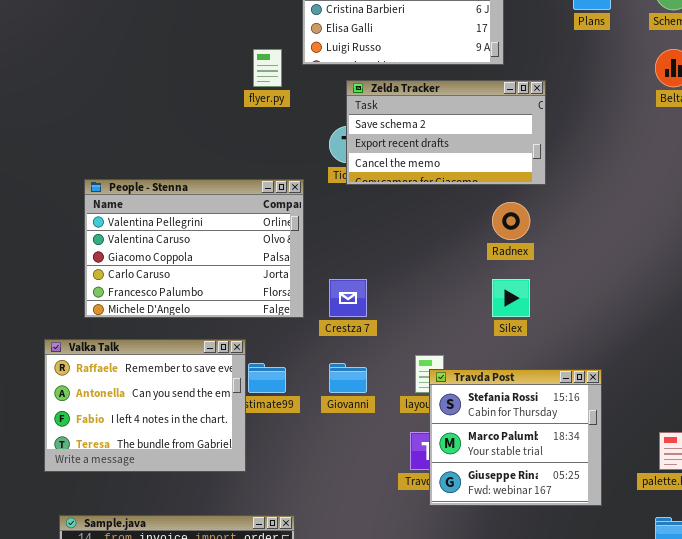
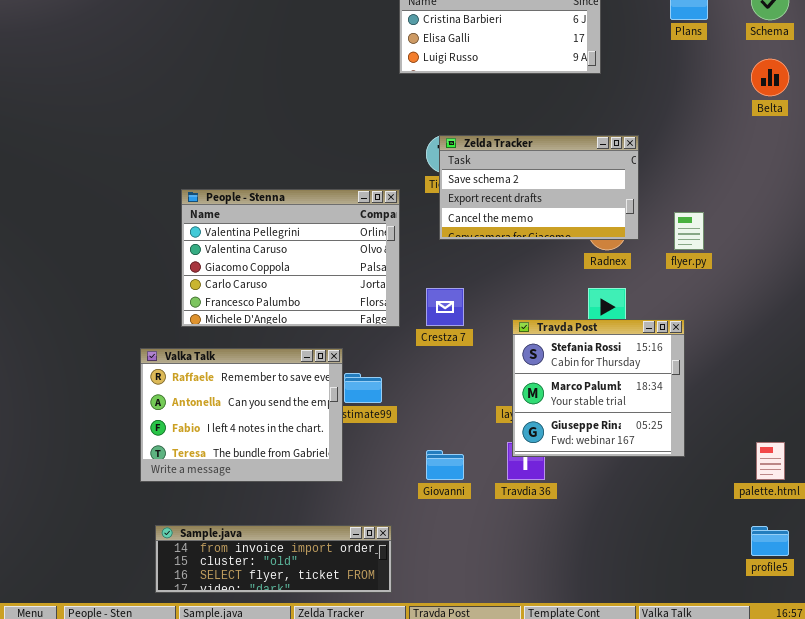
flyer.py: [253,49,282,87] -> [674,212,704,250], moved
Zelda Tracker: [346,80,546,185] -> [439,135,639,240], moved
Giovanni: [329,363,367,393] -> [426,450,464,480], moved
Travda Post: [429,369,602,506] -> [512,319,685,457], moved

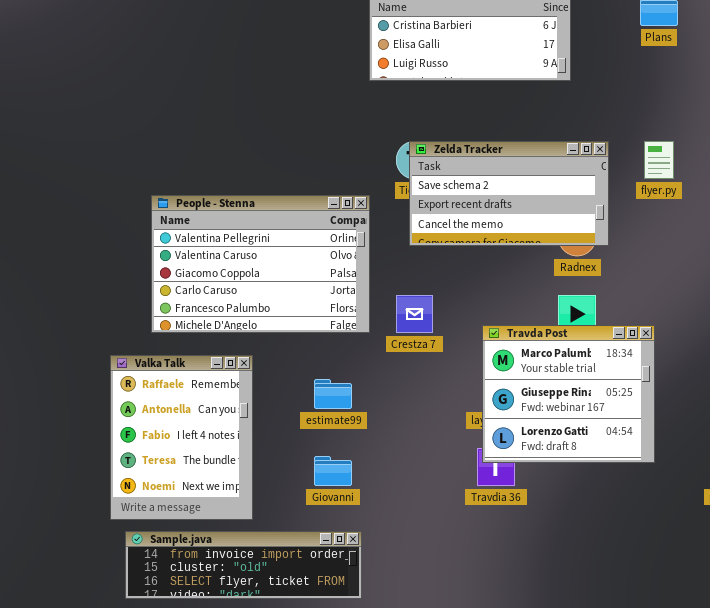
flyer.py: [674,212,704,250] -> [644,141,674,179], moved
Travda Post: [512,319,685,457] -> [482,325,655,463], scrolled down 1 row
Valka Talk: [140,348,343,482] -> [110,355,253,520], resized
Giovanni: [426,450,464,480] -> [314,456,352,486], moved

